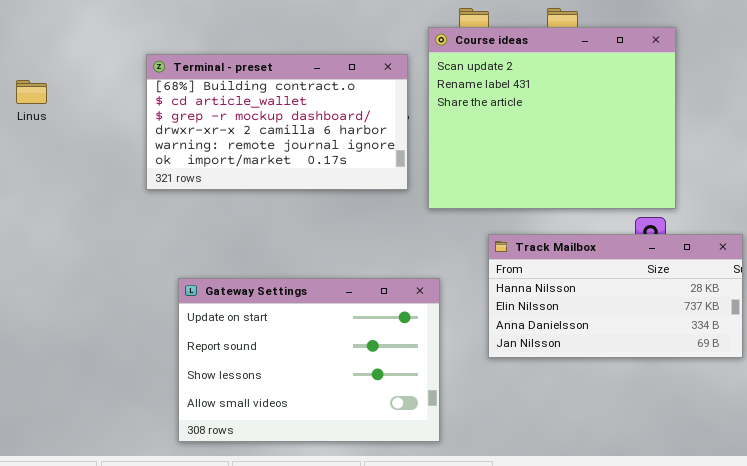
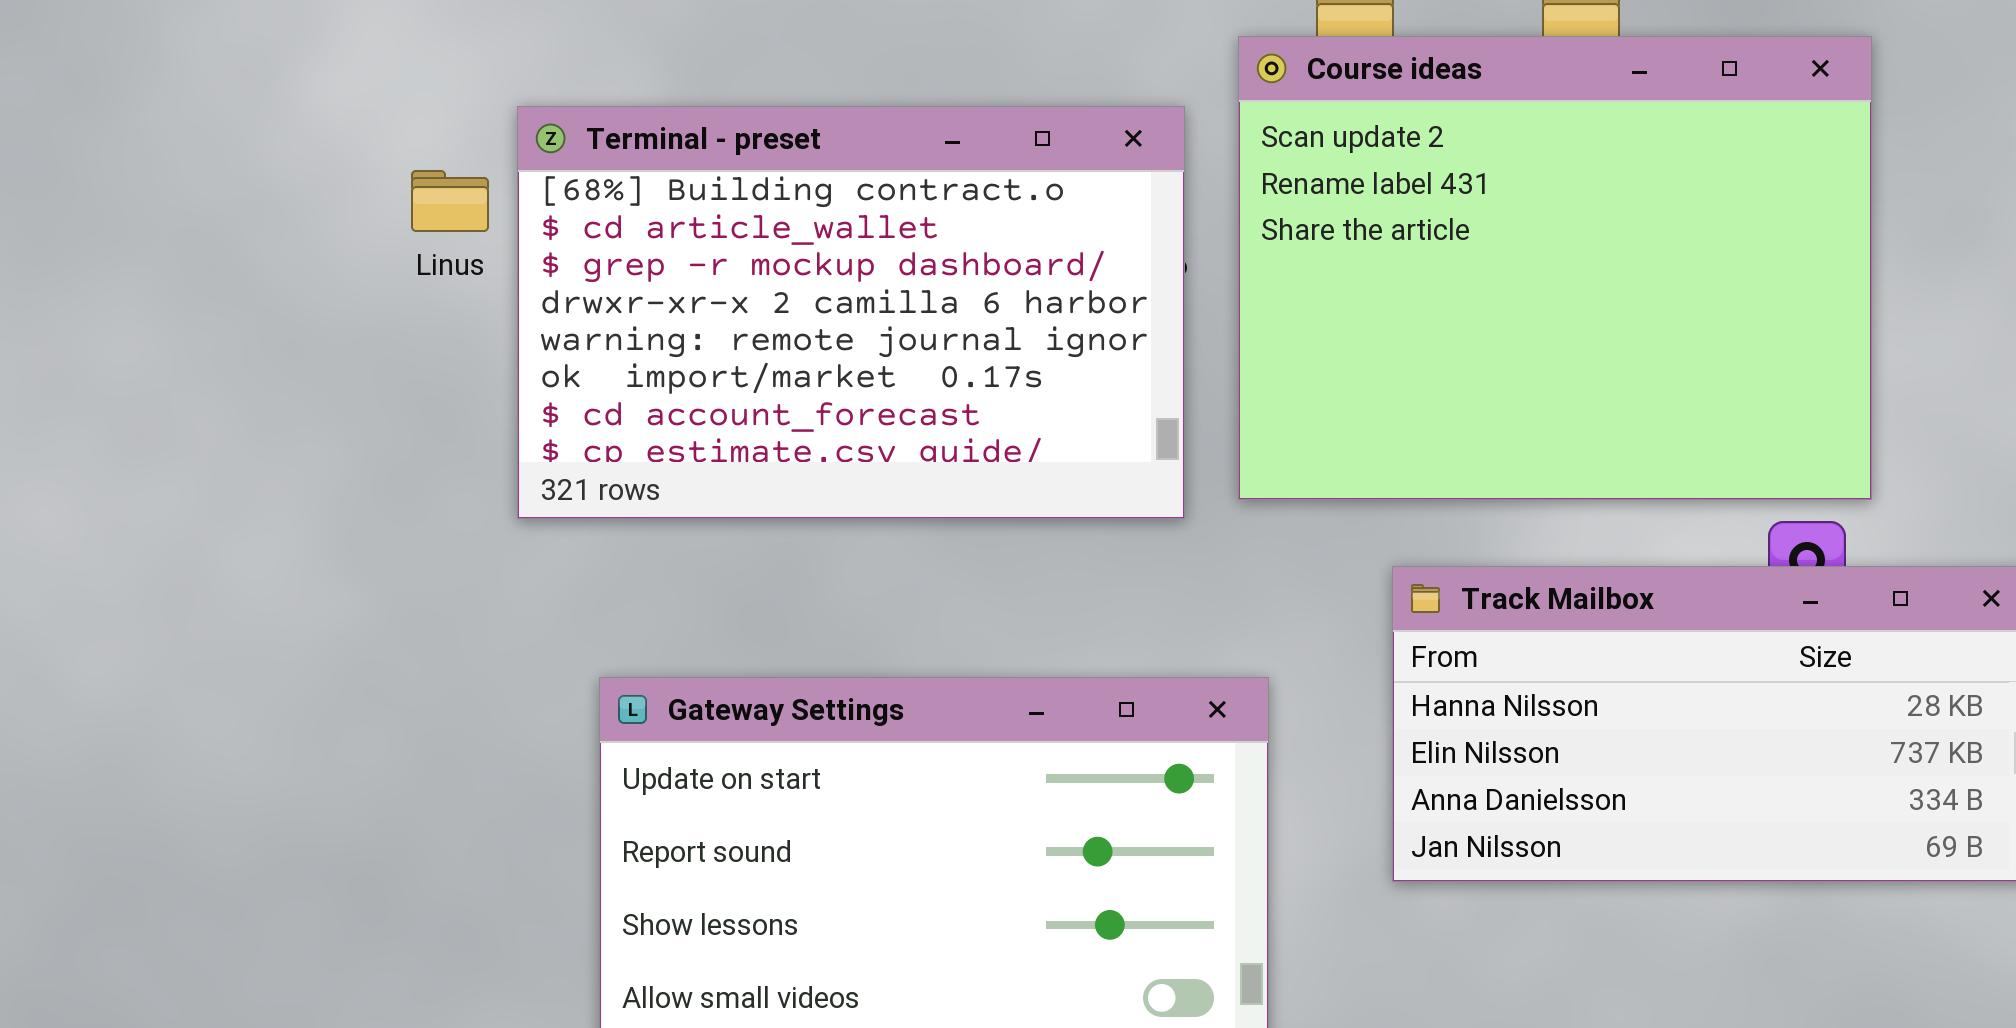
Terminal - preset: [146,54,408,190] -> [517,106,1185,519], resized
Linus: [16,80,47,104] -> [411,170,489,232], moved

